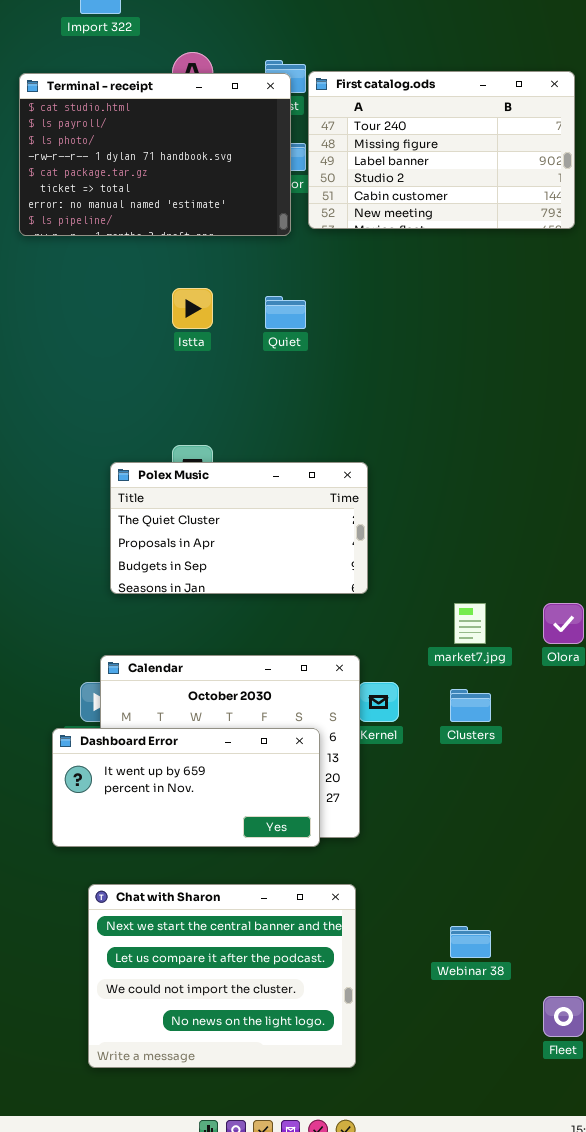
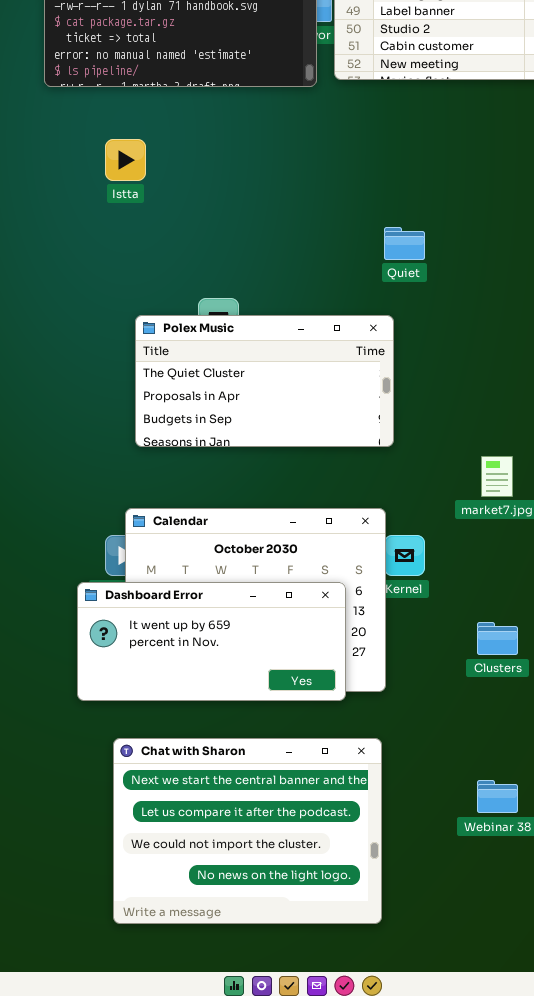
Istta: [172,288,213,329] -> [105,139,146,181], moved
Quiet: [265,296,306,329] -> [384,227,425,260], moved
Clusters: [450,689,491,722] -> [477,622,518,655], moved

